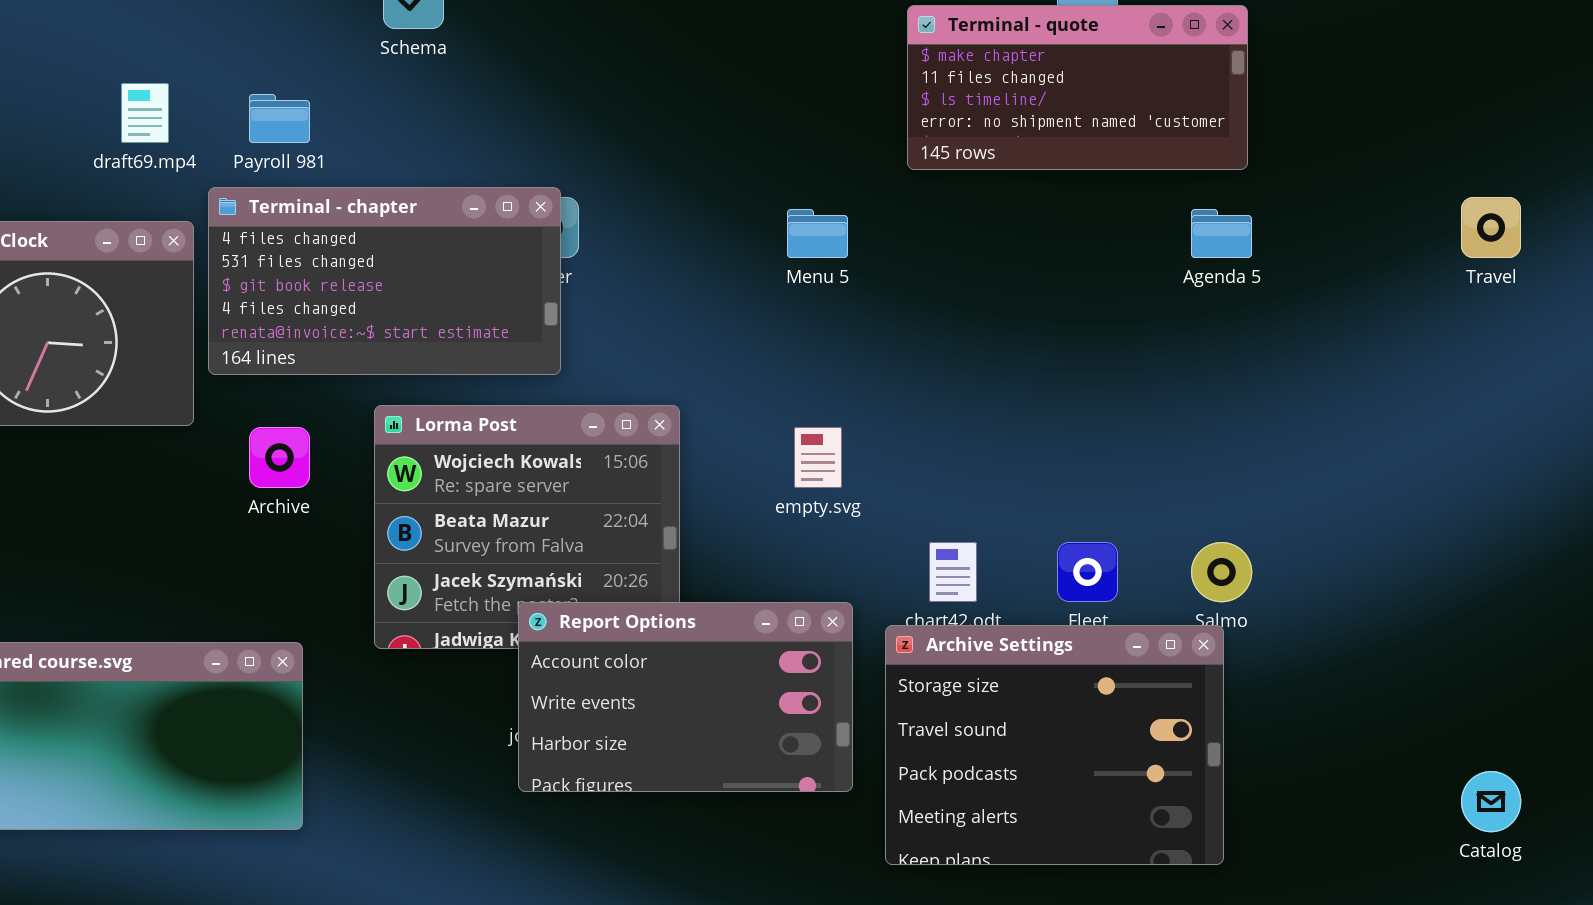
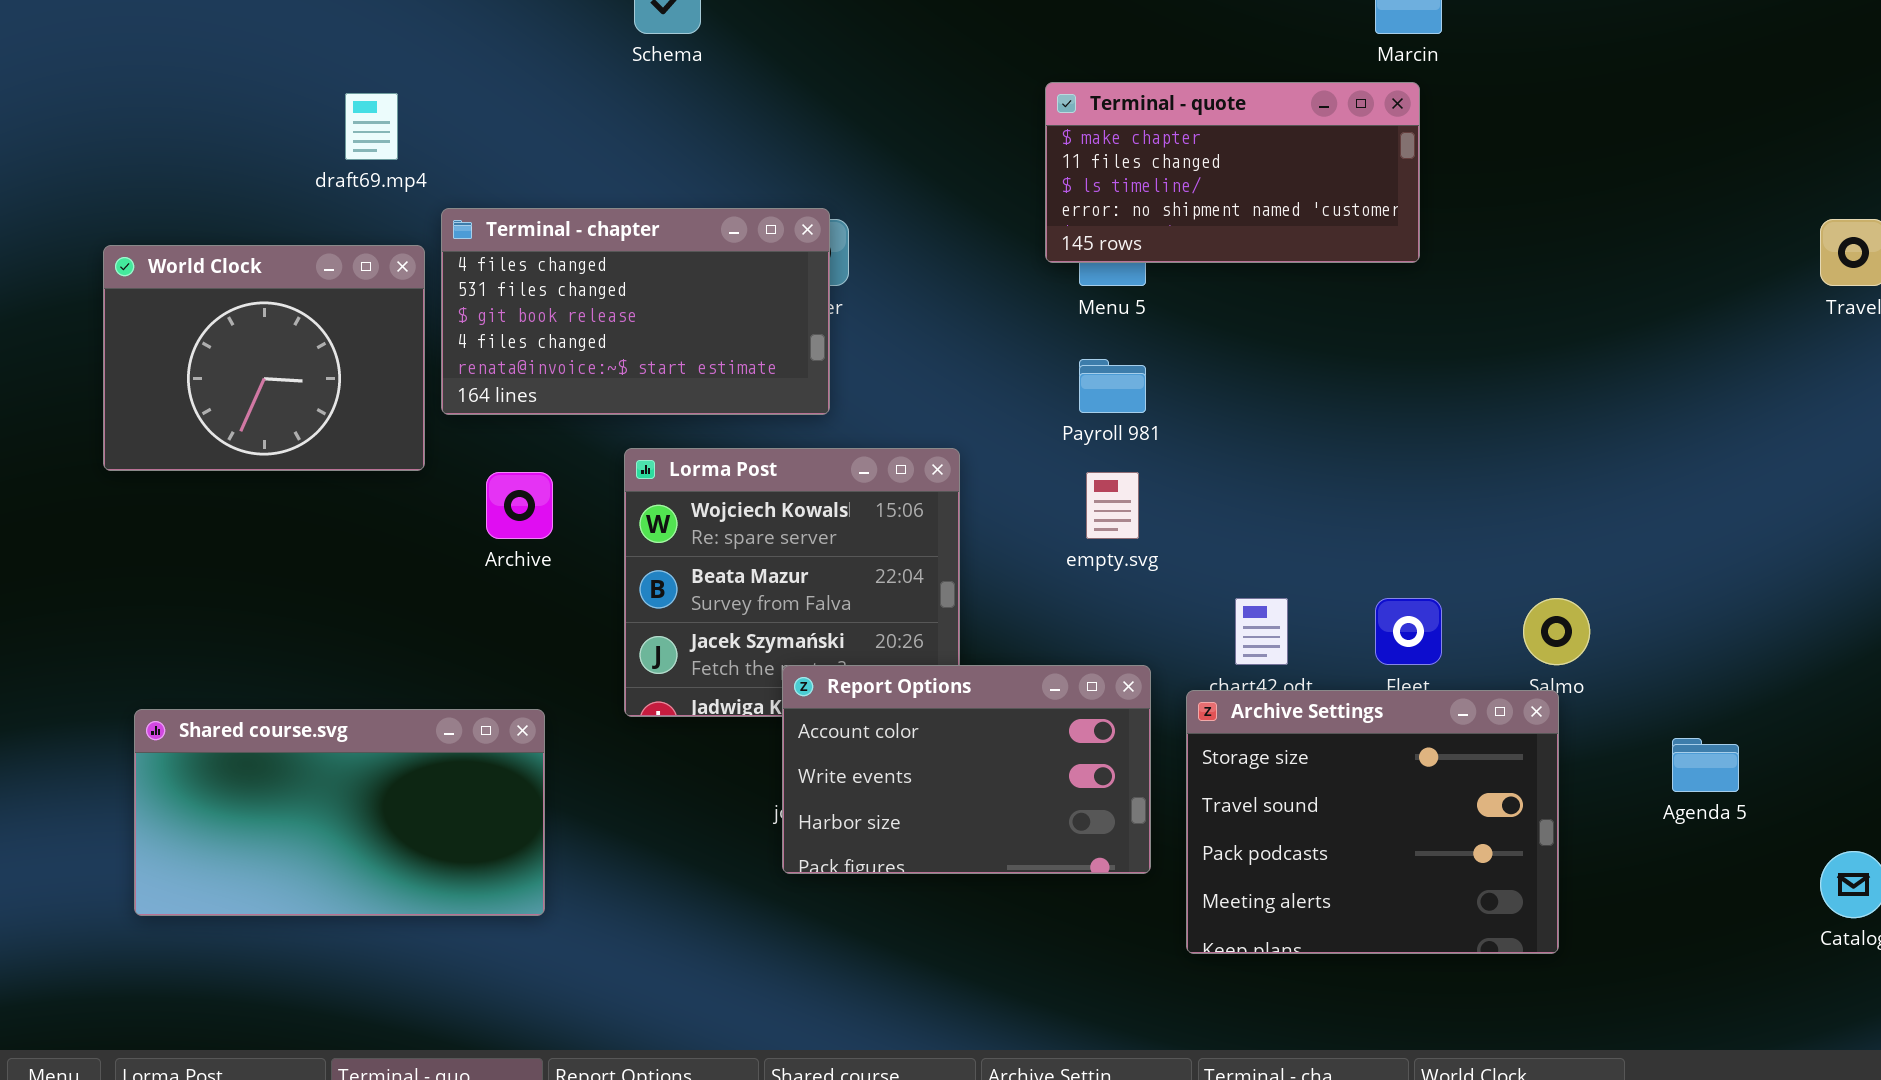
Terminal - quote: [907,5,1248,170] -> [1045,82,1420,263], moved
Payroll 981: [249,94,310,143] -> [1079,359,1146,413], moved
Agenda 5: [1191,209,1252,258] -> [1672,738,1739,792], moved

